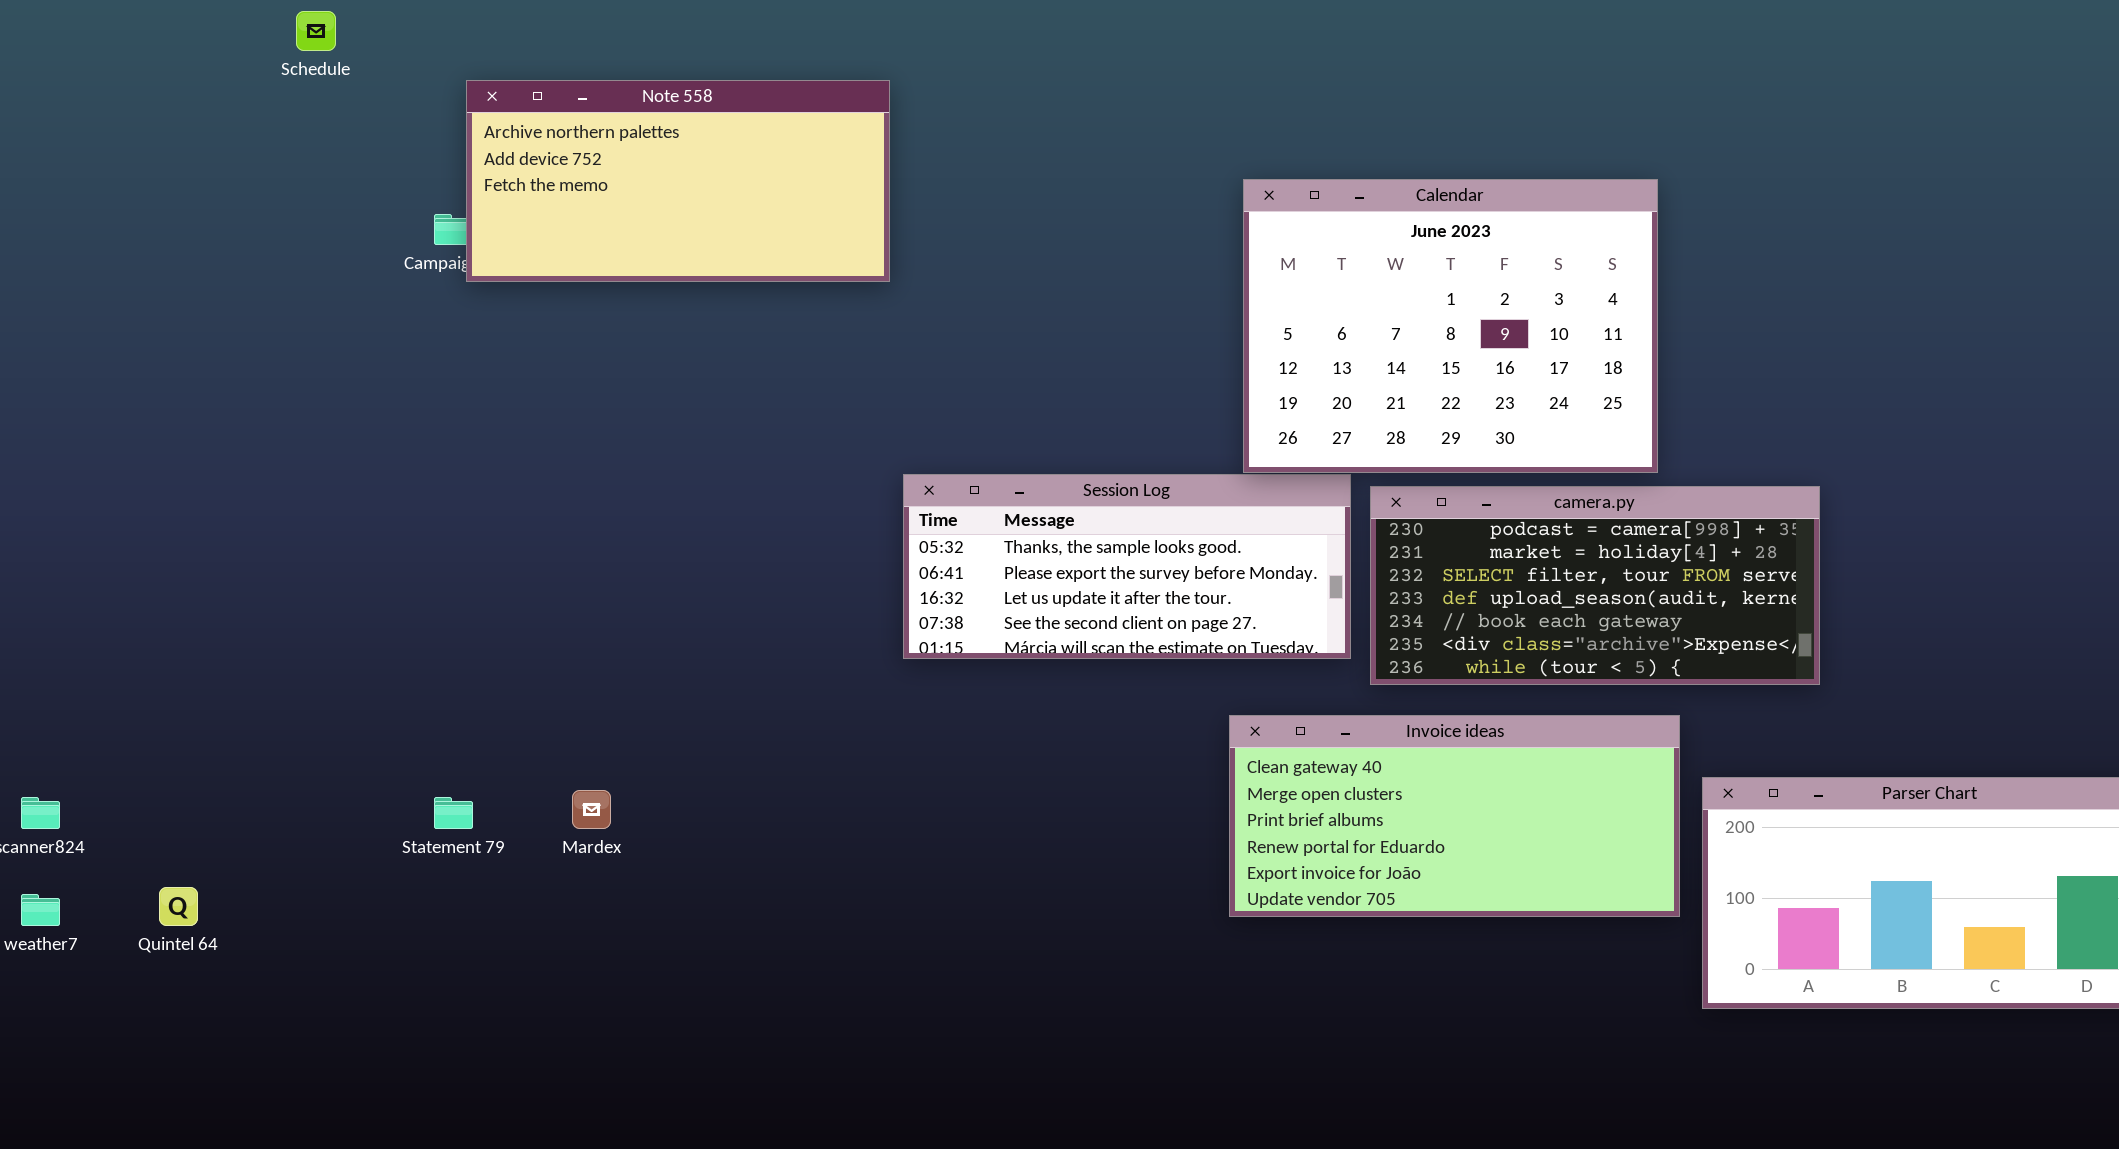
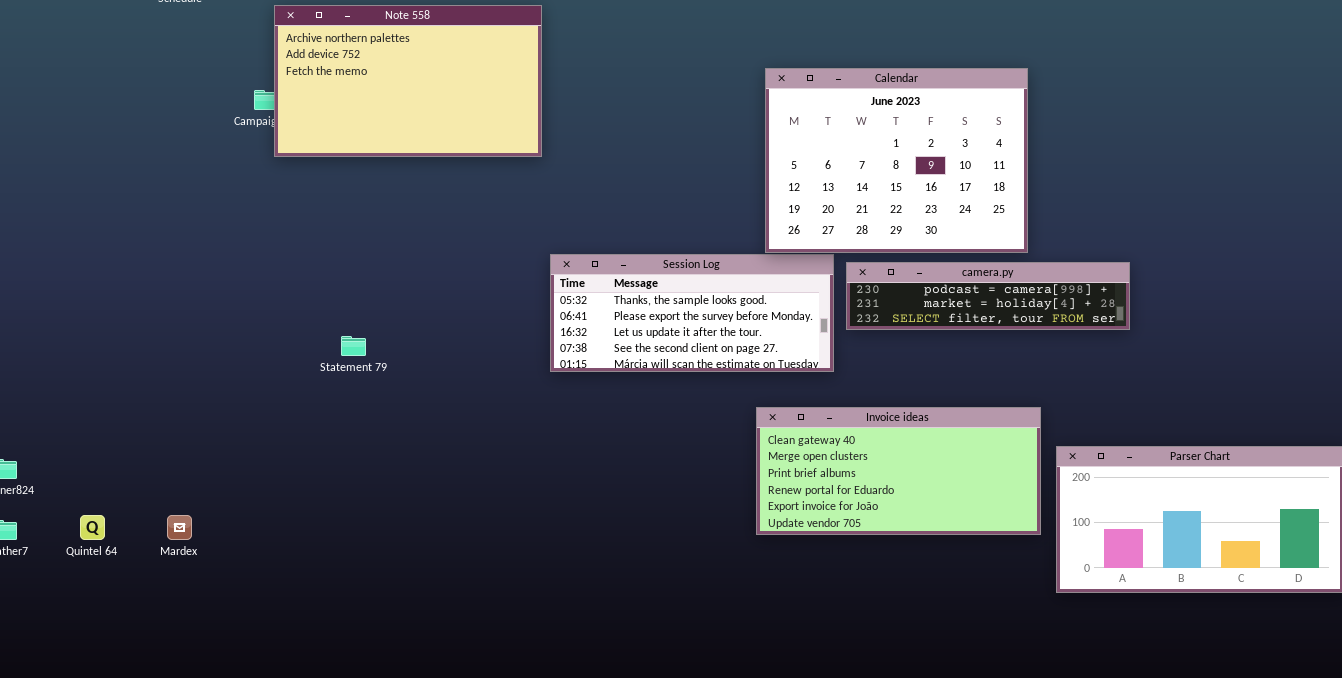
Note 558: [466,80,890,282] -> [274,5,542,157], resized
camera.py: [1370,486,1820,685] -> [846,262,1130,330], resized
Mardex: [572,790,611,829] -> [167,515,192,540], moved
Statement 79: [434,797,473,829] -> [341,336,366,356], moved

